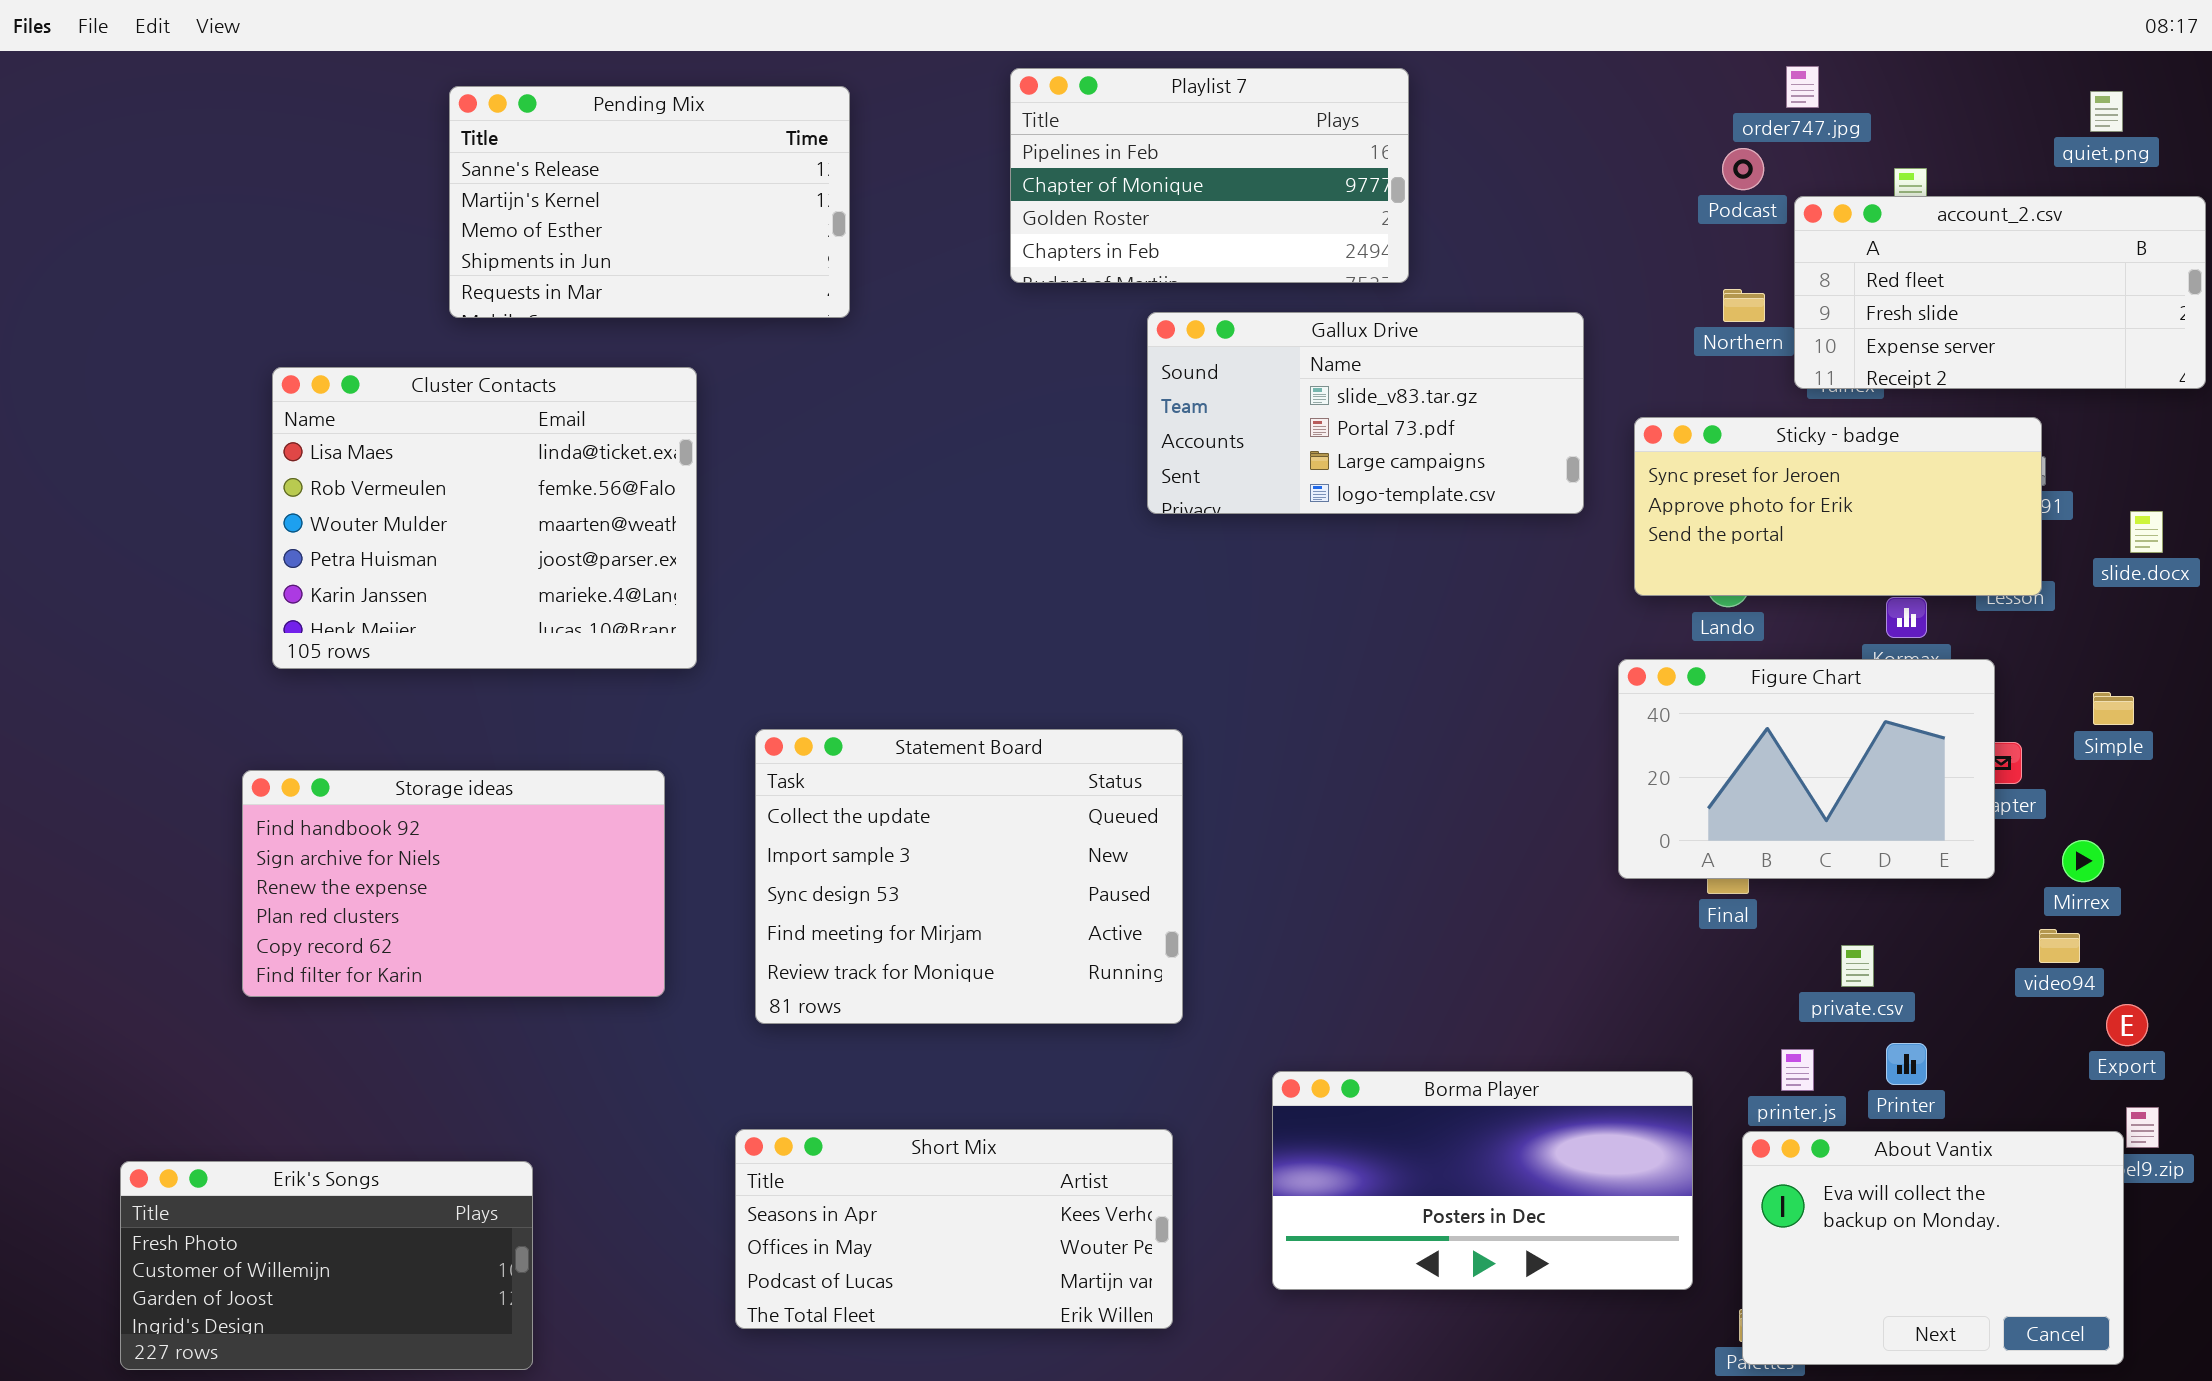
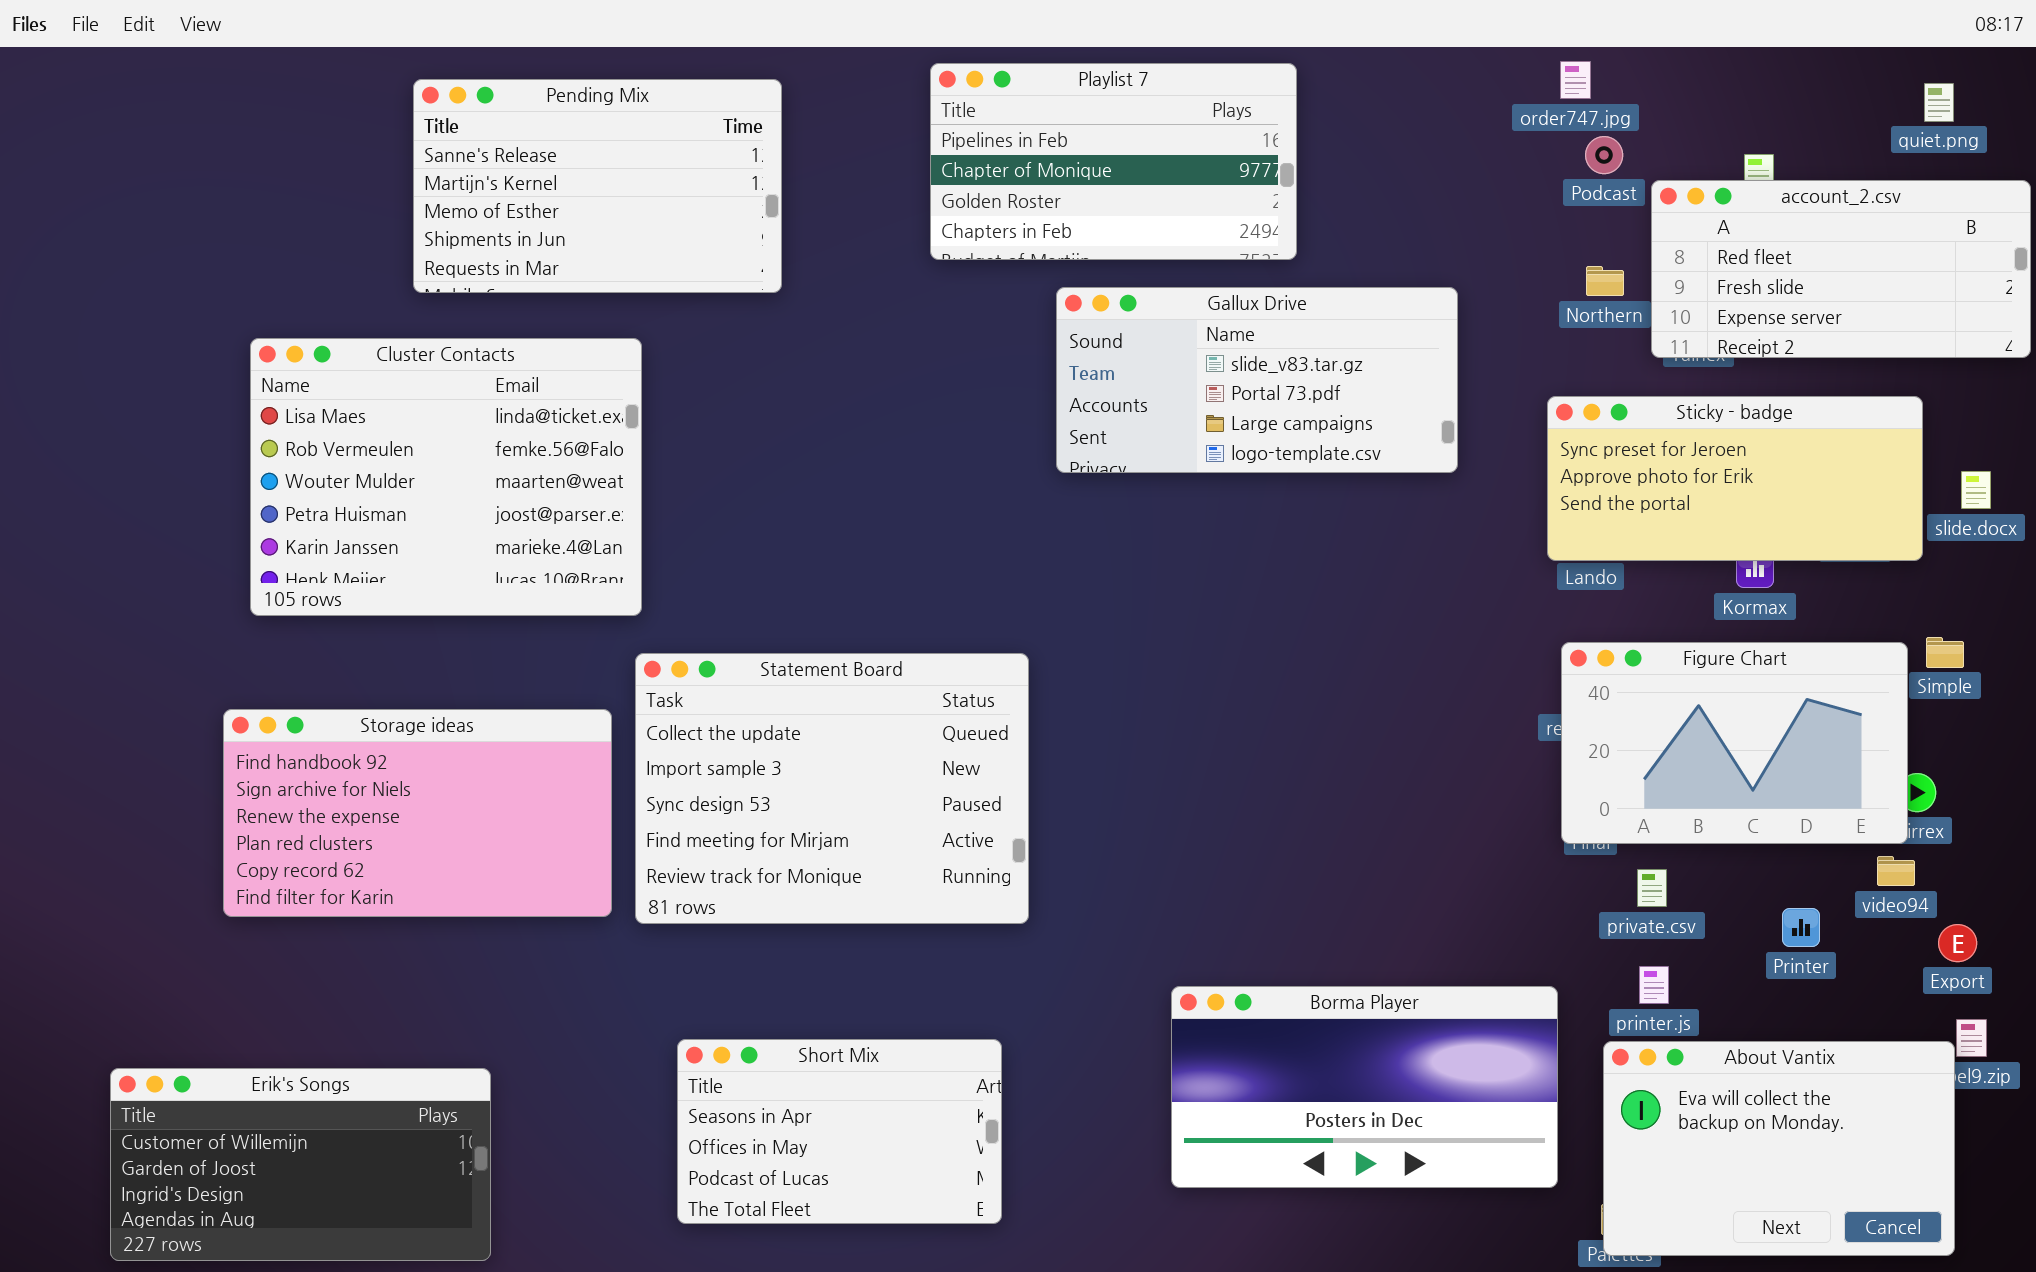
order747.jpg: [1786,66,1819,108] -> [1560,61,1591,99], moved
Sticky - badge: [1634,417,2042,596] -> [1547,396,1923,561], moved
Figure Chart: [1618,659,1995,879] -> [1561,642,1908,844], moved
Statement Board: [755,729,1183,1024] -> [635,653,1029,924], moved
private.csv: [1841,945,1874,987] -> [1637,869,1667,907], moved
Printer: [1886,1043,1927,1085] -> [1782,908,1820,947], moved
Short Mix: [735,1129,1173,1329] -> [677,1039,1002,1224], resized
Erik's Songs: [120,1161,533,1370] -> [110,1068,491,1261], scrolled down 1 row

